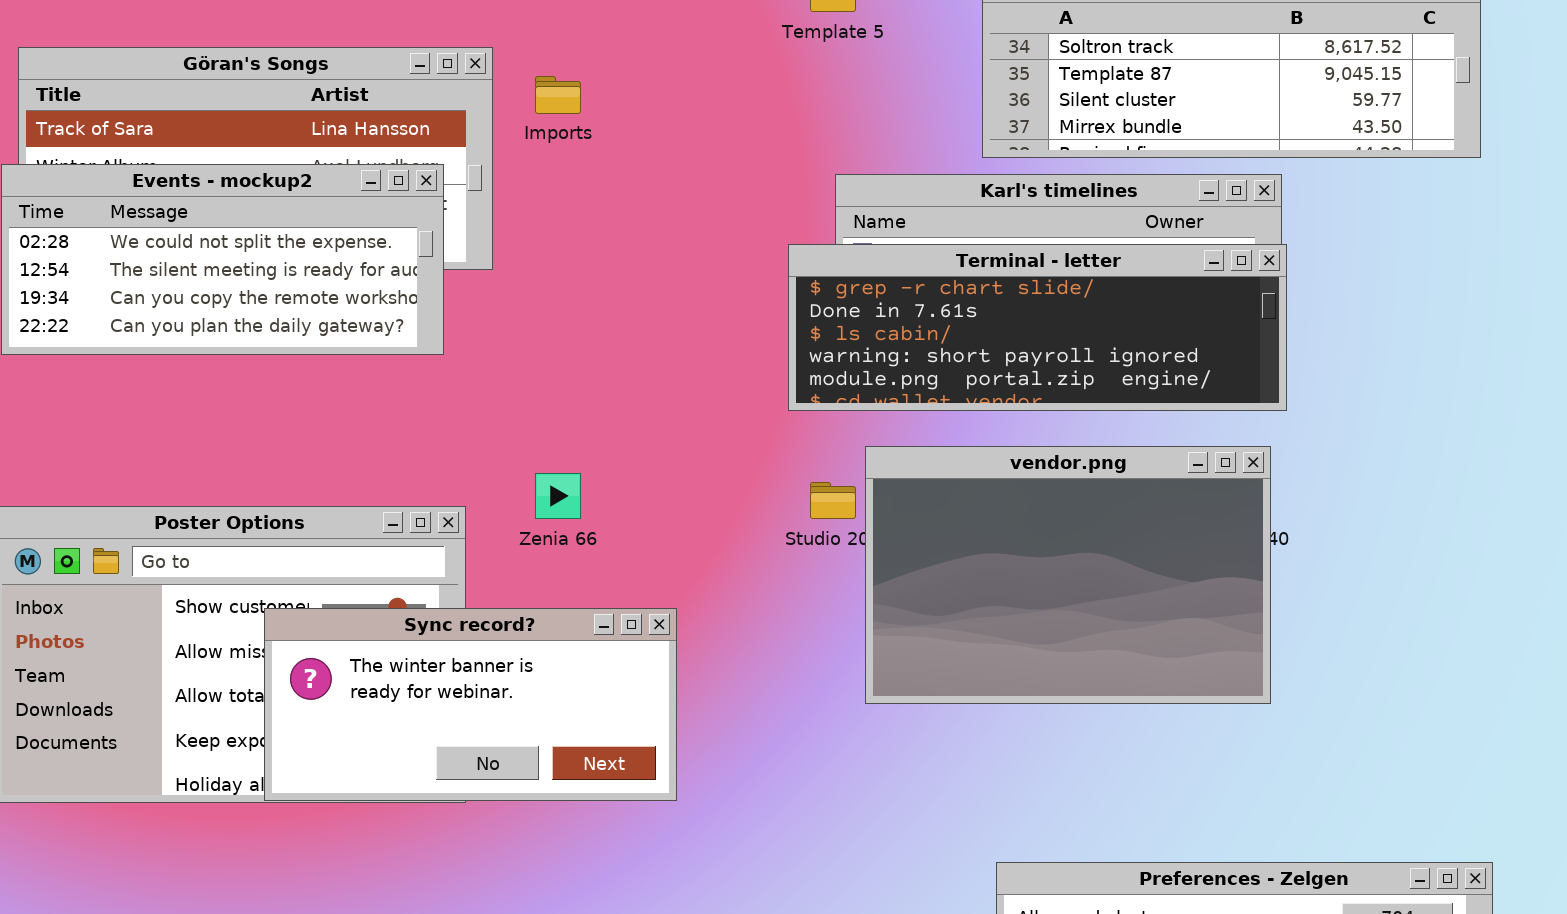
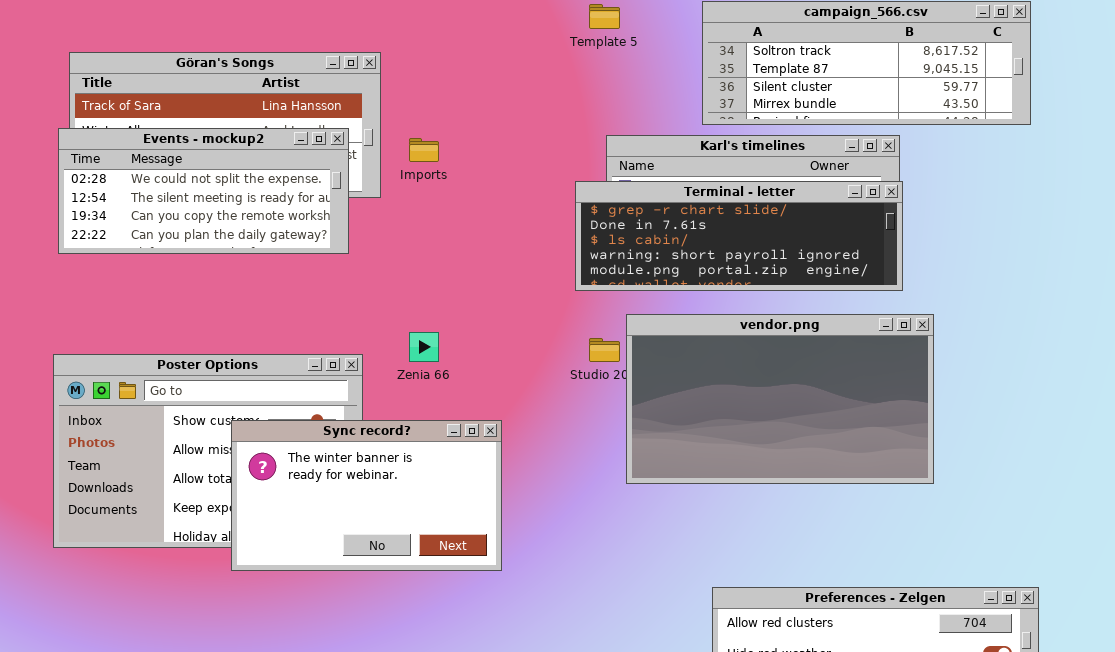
Imports: [535,76,581,114] -> [409,138,439,162], moved
vendor.png: [865,446,1271,704] -> [626,314,934,484], resized
Sync record?: [264,608,677,801] -> [231,420,502,571], resized

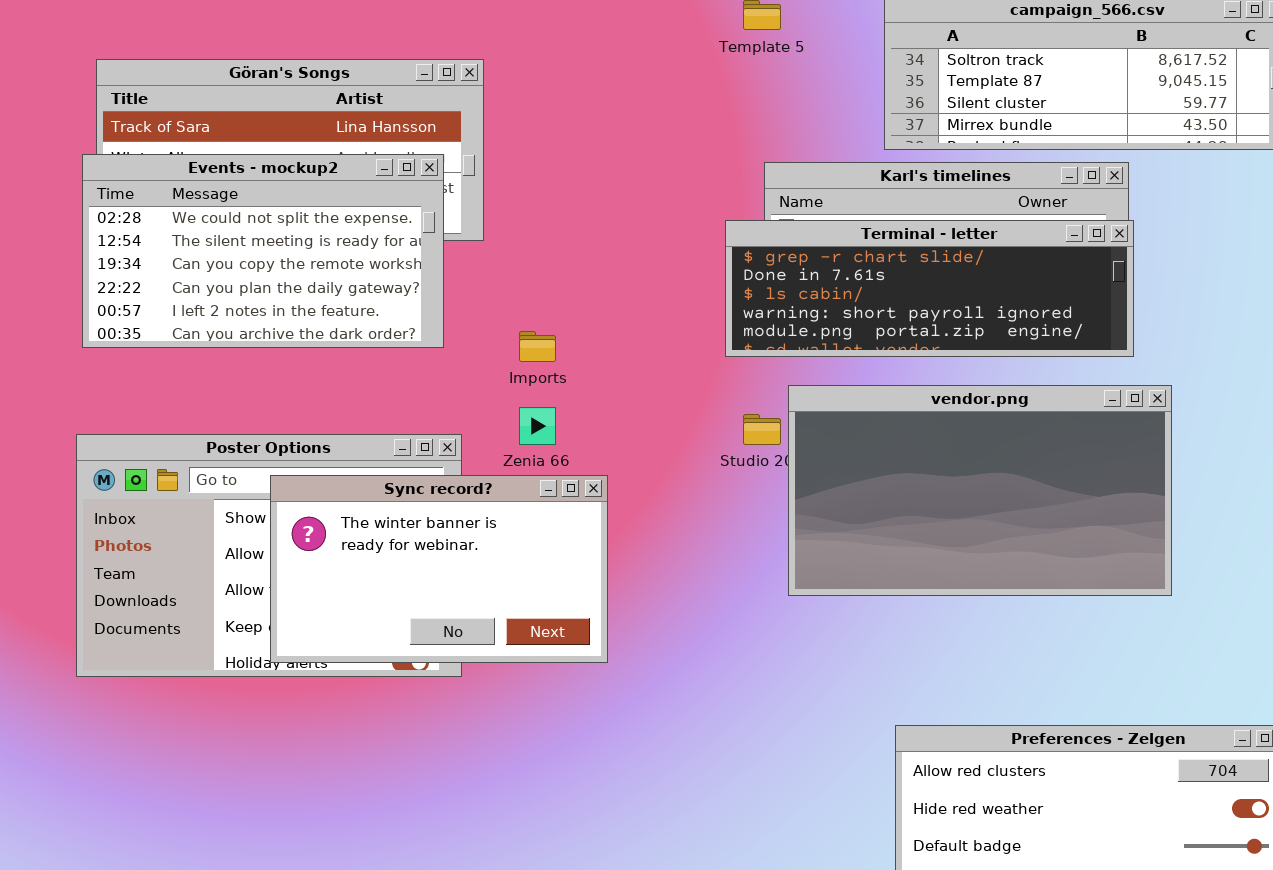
Events - mockup2: [58,128,349,254] -> [82,154,444,348], resized
Imports: [409,138,439,162] -> [519,331,556,362], moved
Sync record?: [231,420,502,571] -> [270,475,608,663], moved

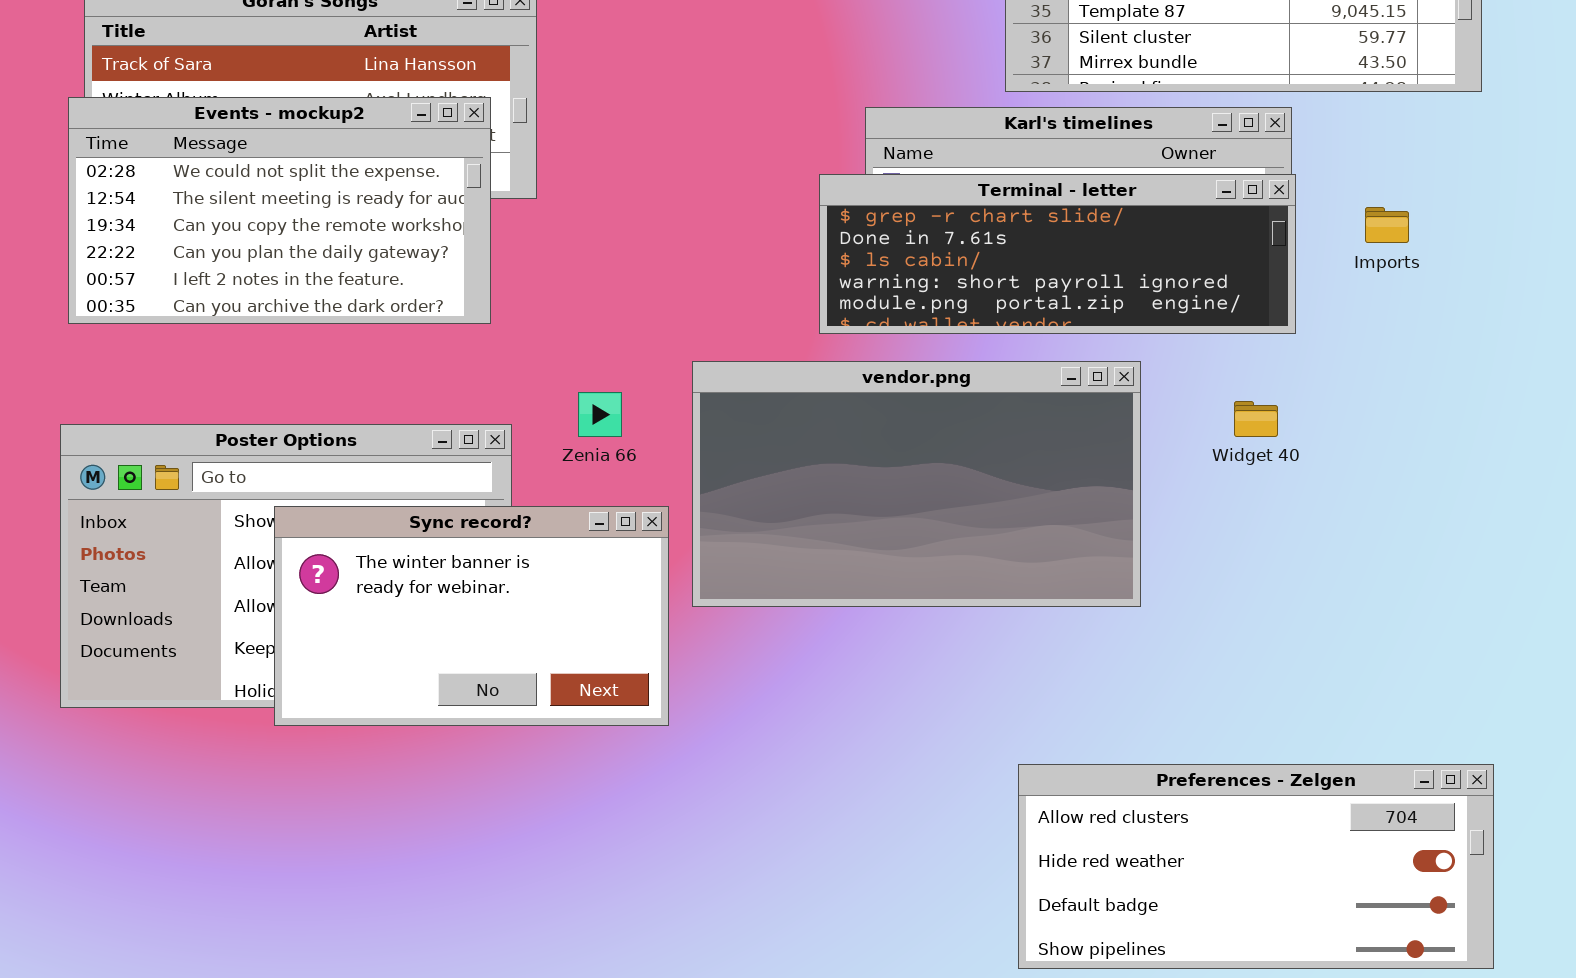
Imports: [519,331,556,362] -> [1365,207,1409,243], moved
vendor.png: [788,385,1172,596] -> [692,361,1141,607], moved
Sync record?: [270,475,608,663] -> [274,506,669,726], moved

